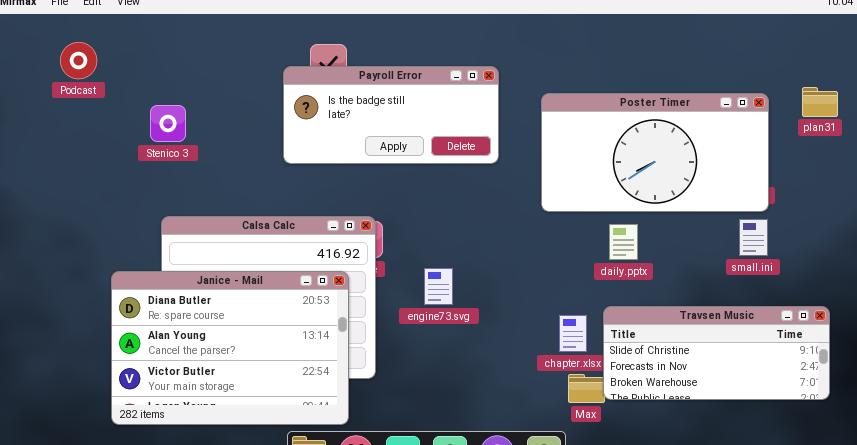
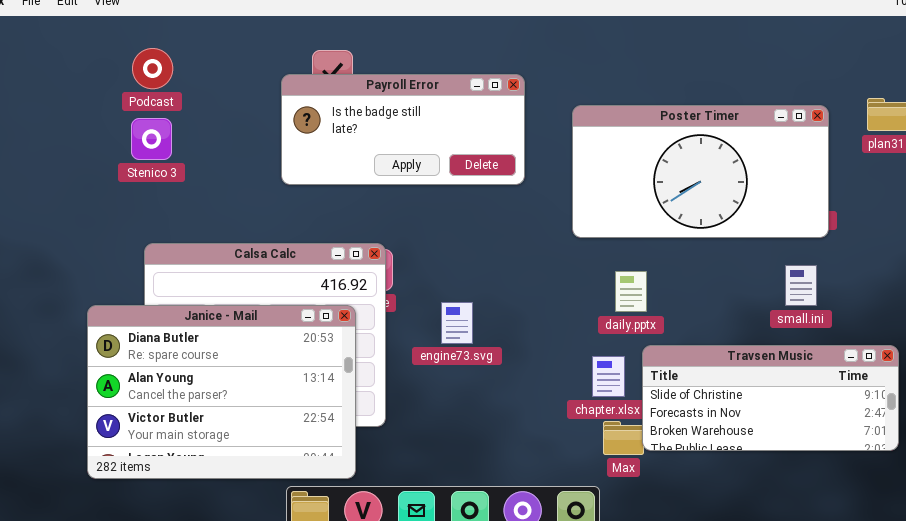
Podcast: [60,42,97,79] -> [132,48,173,89], moved
small.ini: [739,219,768,256] -> [785,265,817,306], moved
daily.pptx: [609,224,638,260] -> [615,271,647,312], moved

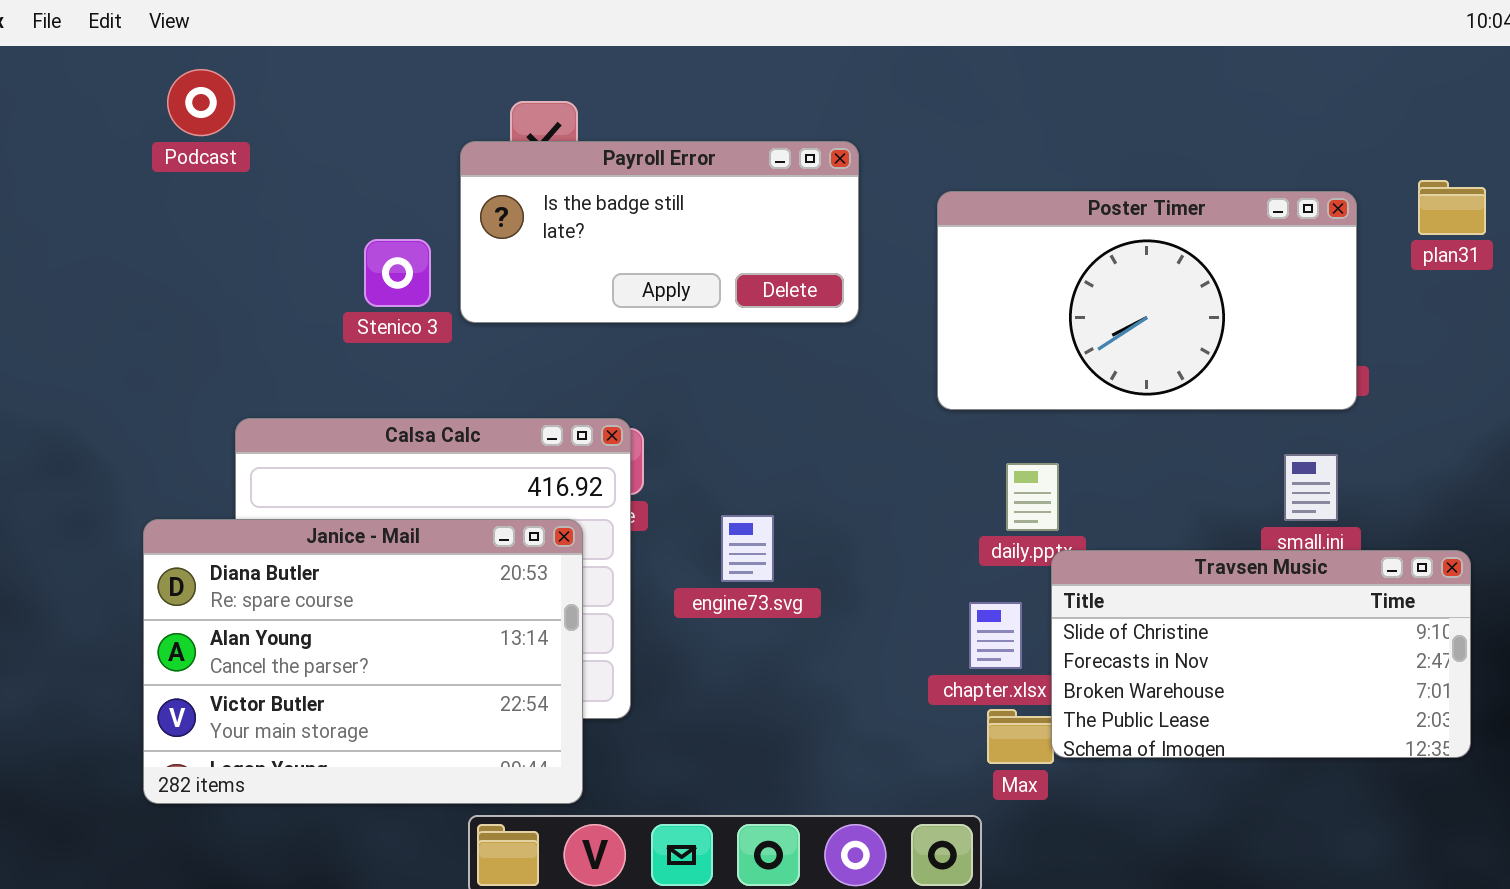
Podcast: [132,48,173,89] -> [167,69,235,136], moved
Stenico 3: [131,118,172,160] -> [364,239,431,307], moved
Travsen Music: [642,345,899,451] -> [1051,550,1471,758], resized

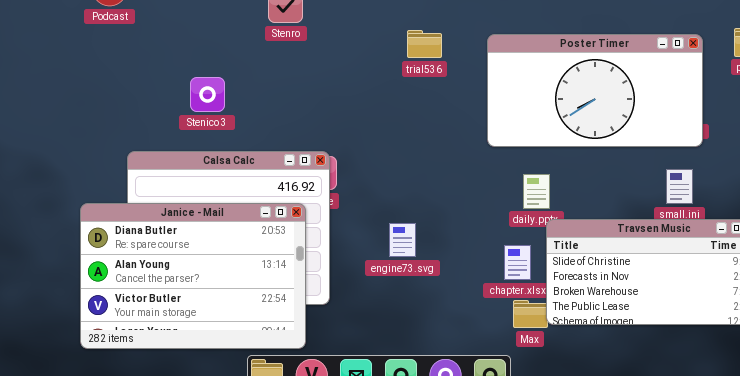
Payroll Error: [460,141,859,323] -> none, closed
Stenico 3: [364,239,431,307] -> [190,77,225,112], moved
engine73.svg: [721,515,774,582] -> [389,223,416,257], moved

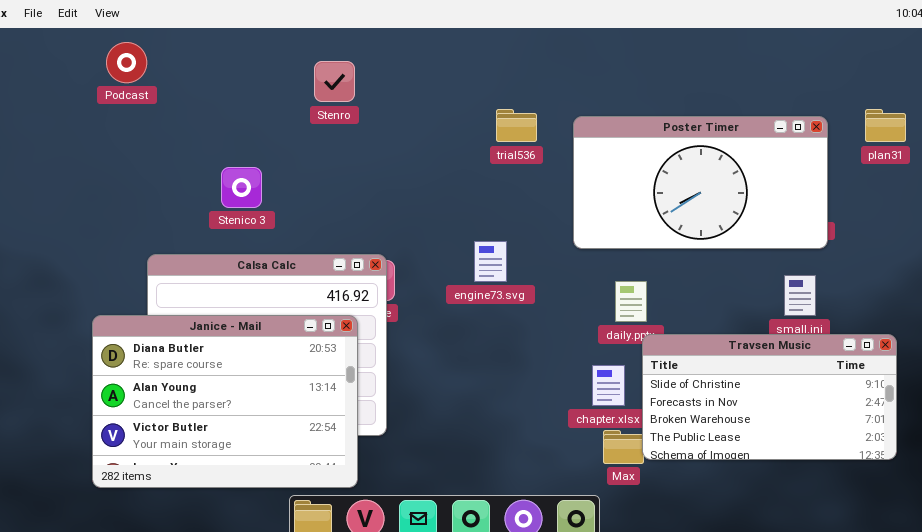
trial536: [407,30,442,58] -> [496,109,537,142], moved
engine73.svg: [389,223,416,257] -> [474,241,507,282], moved

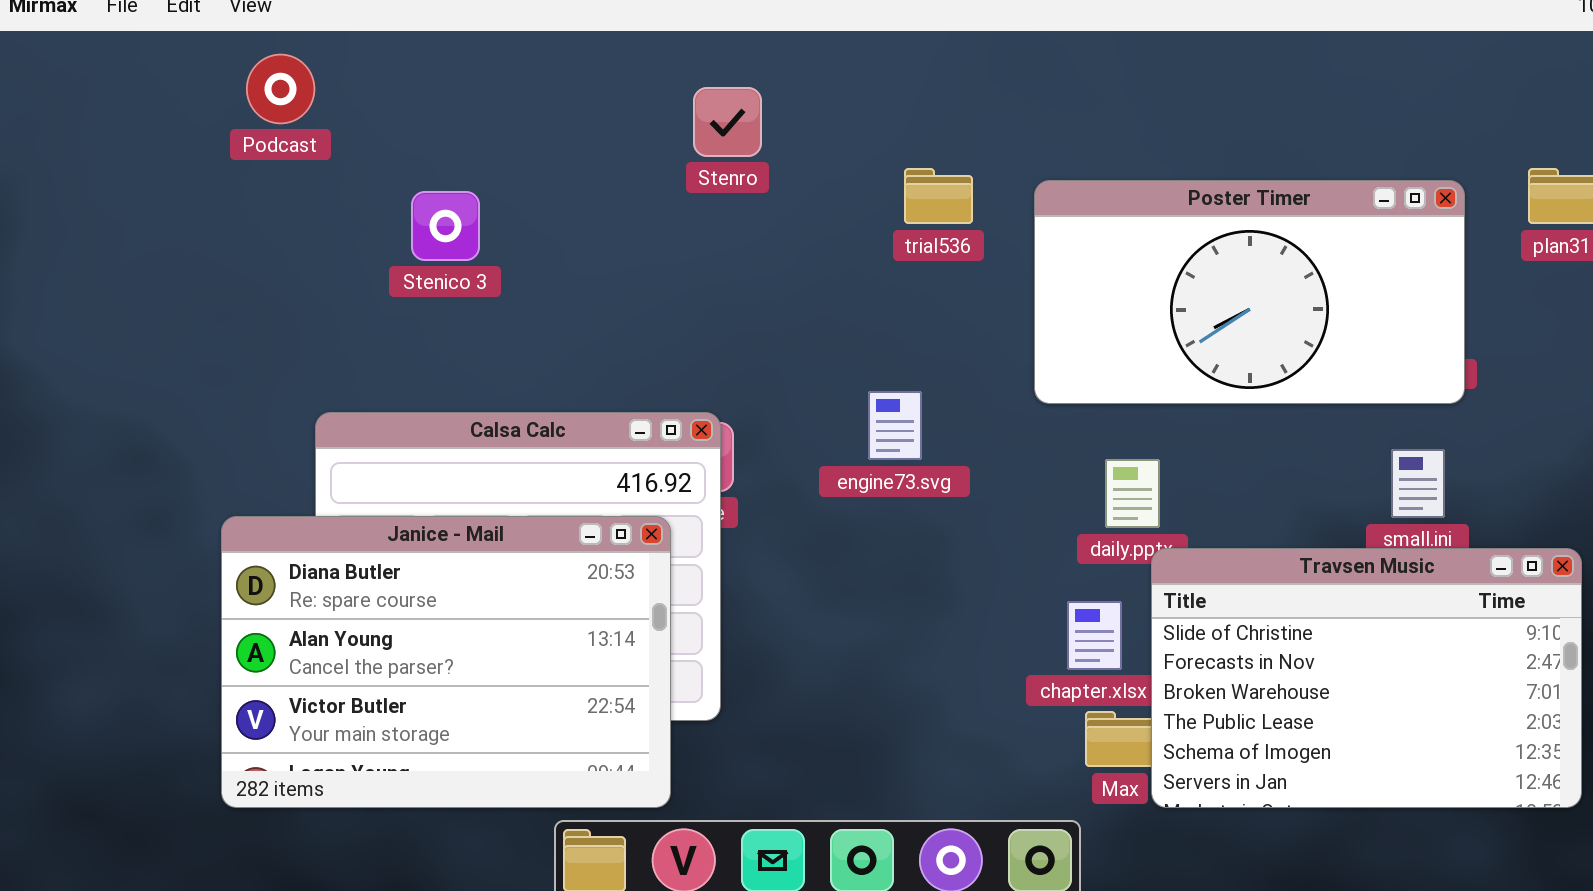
Stenro: [314,61,355,102] -> [693,87,762,157], moved
Stenico 3: [221,167,262,208] -> [411,191,480,261], moved
Travsen Music: [642,334,897,460] -> [1151,548,1582,808], resized

